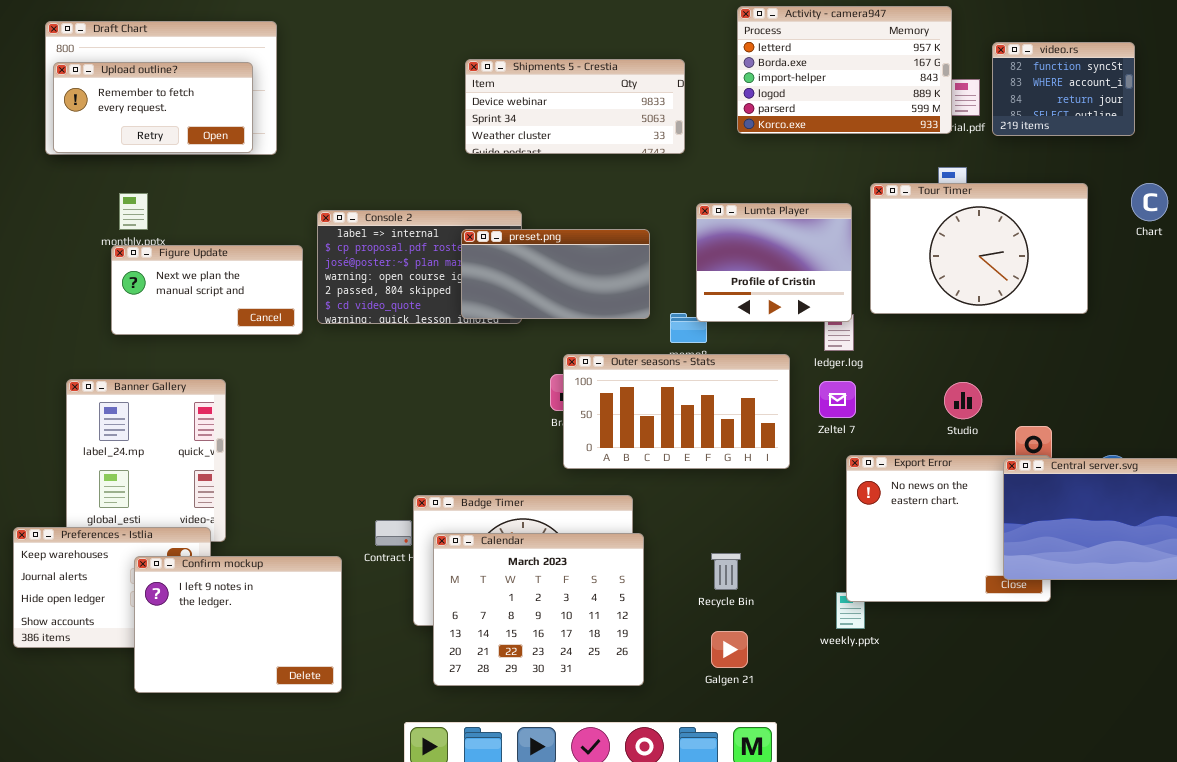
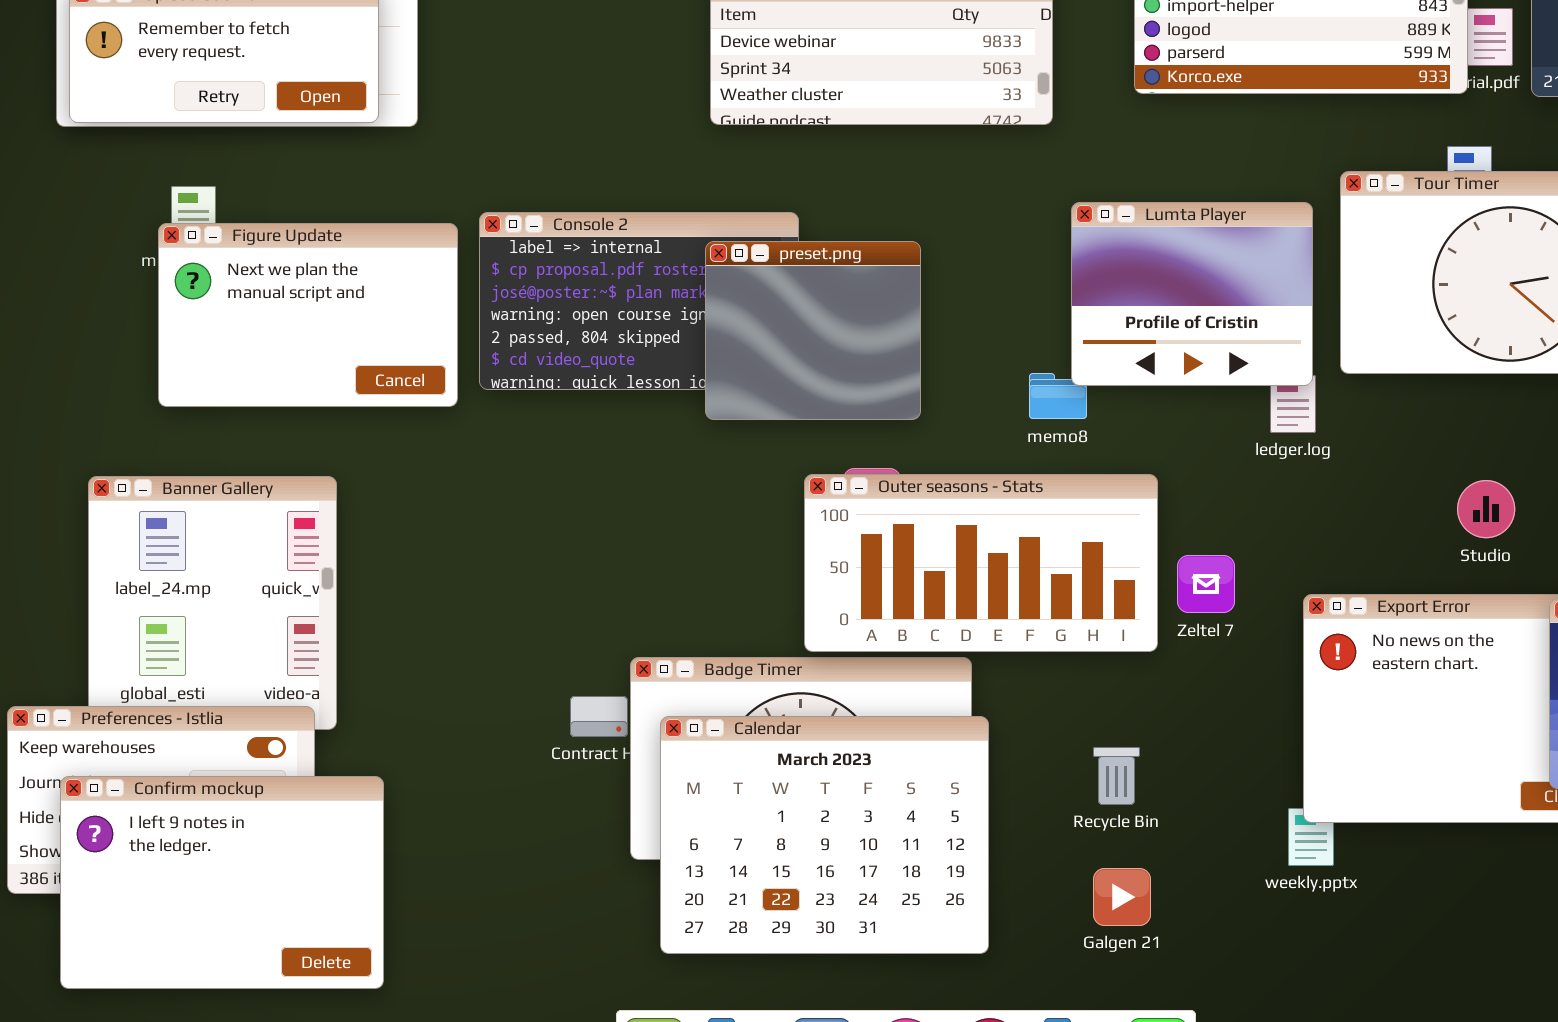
preset.png: [461,229,650,319] -> [705,241,921,420], resized
Figure Update: [111,245,303,335] -> [158,223,458,407], resized
Outer seasons - Stats: [563,354,790,469] -> [804,474,1158,652], moved
Zeltel 7: [819,381,856,418] -> [1177,555,1235,613], moved
Confirm mockup: [134,556,342,693] -> [60,776,384,989], moved

